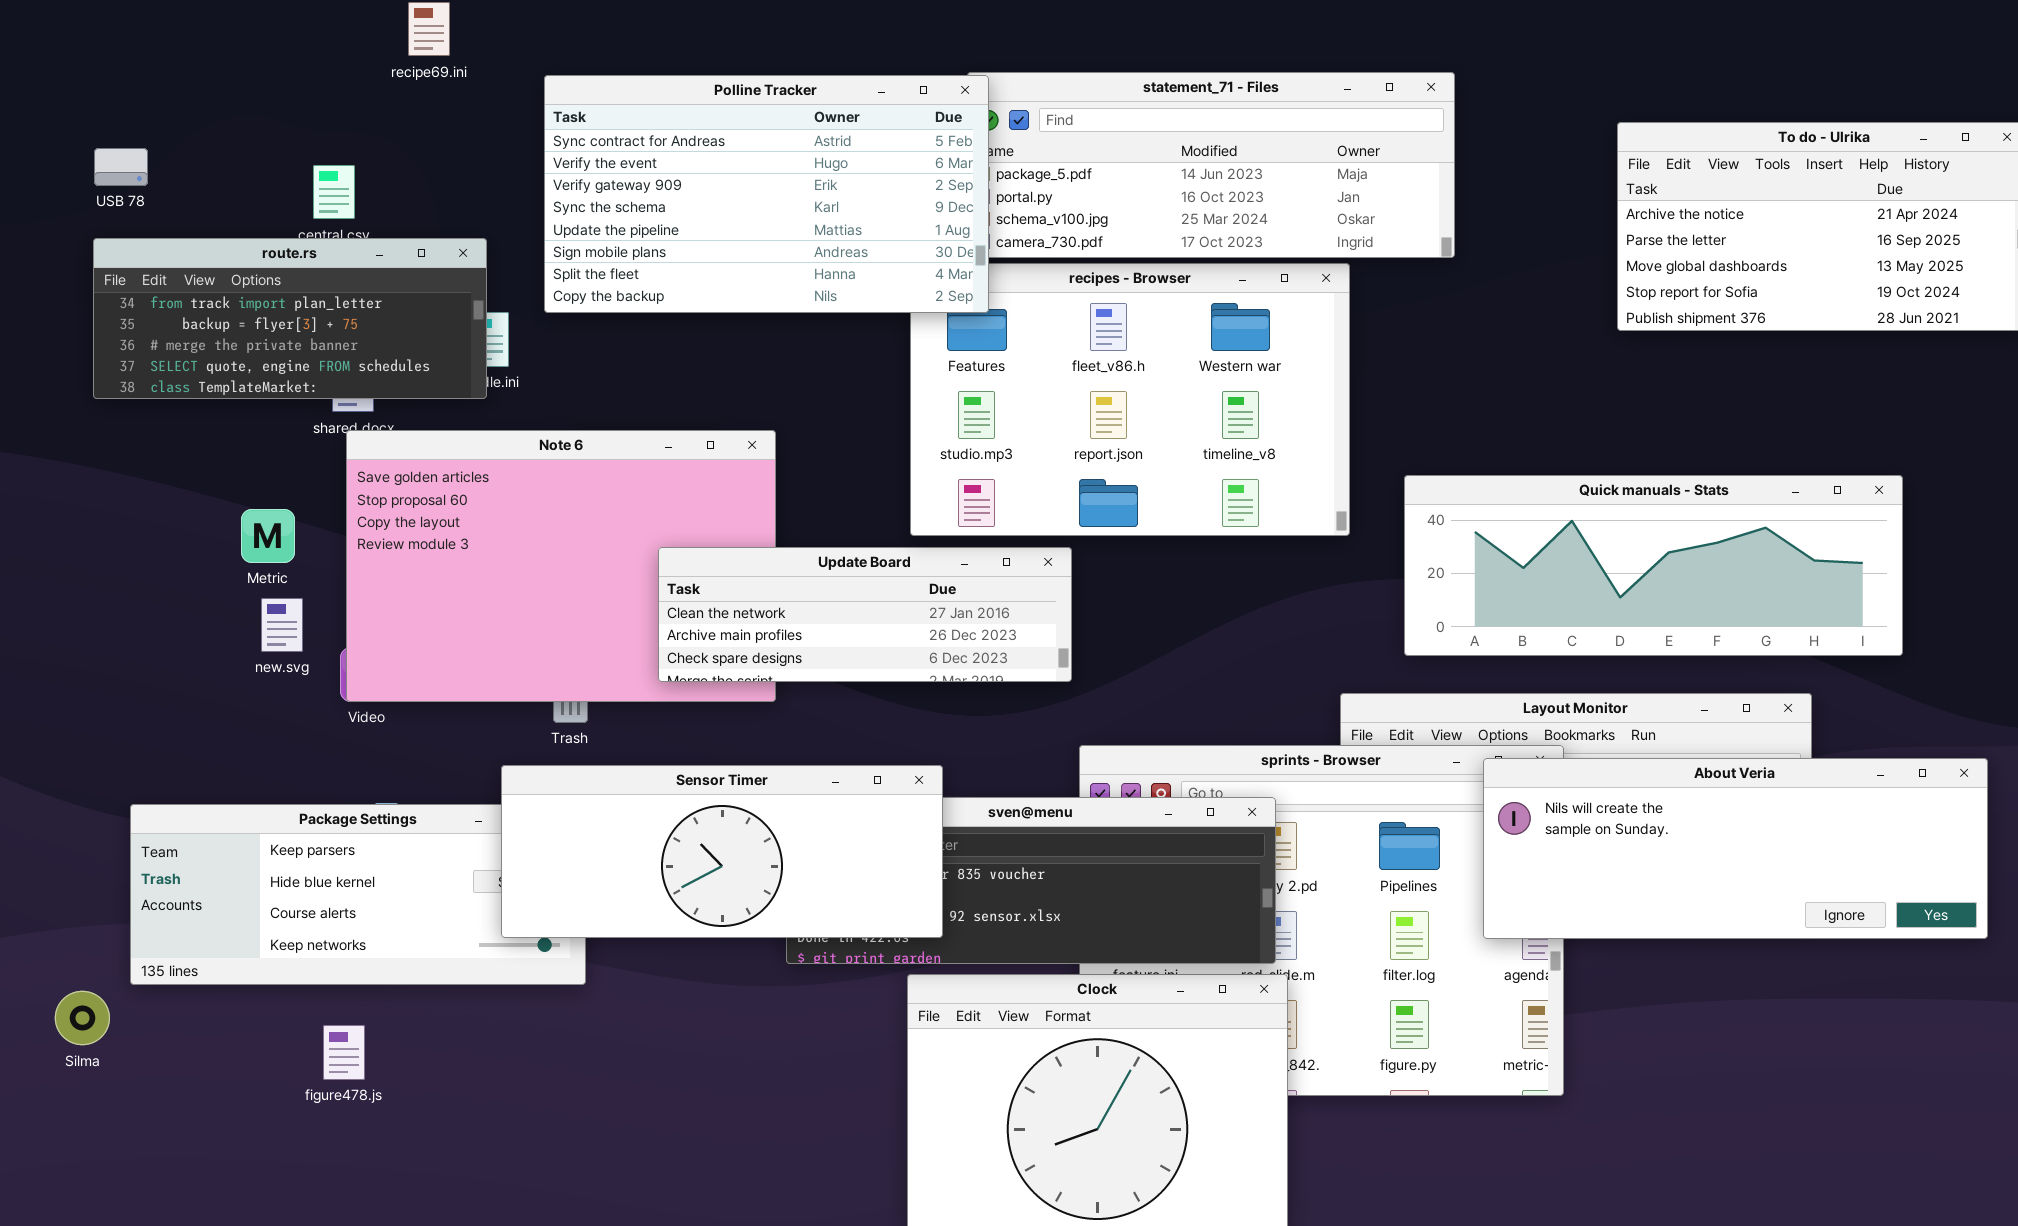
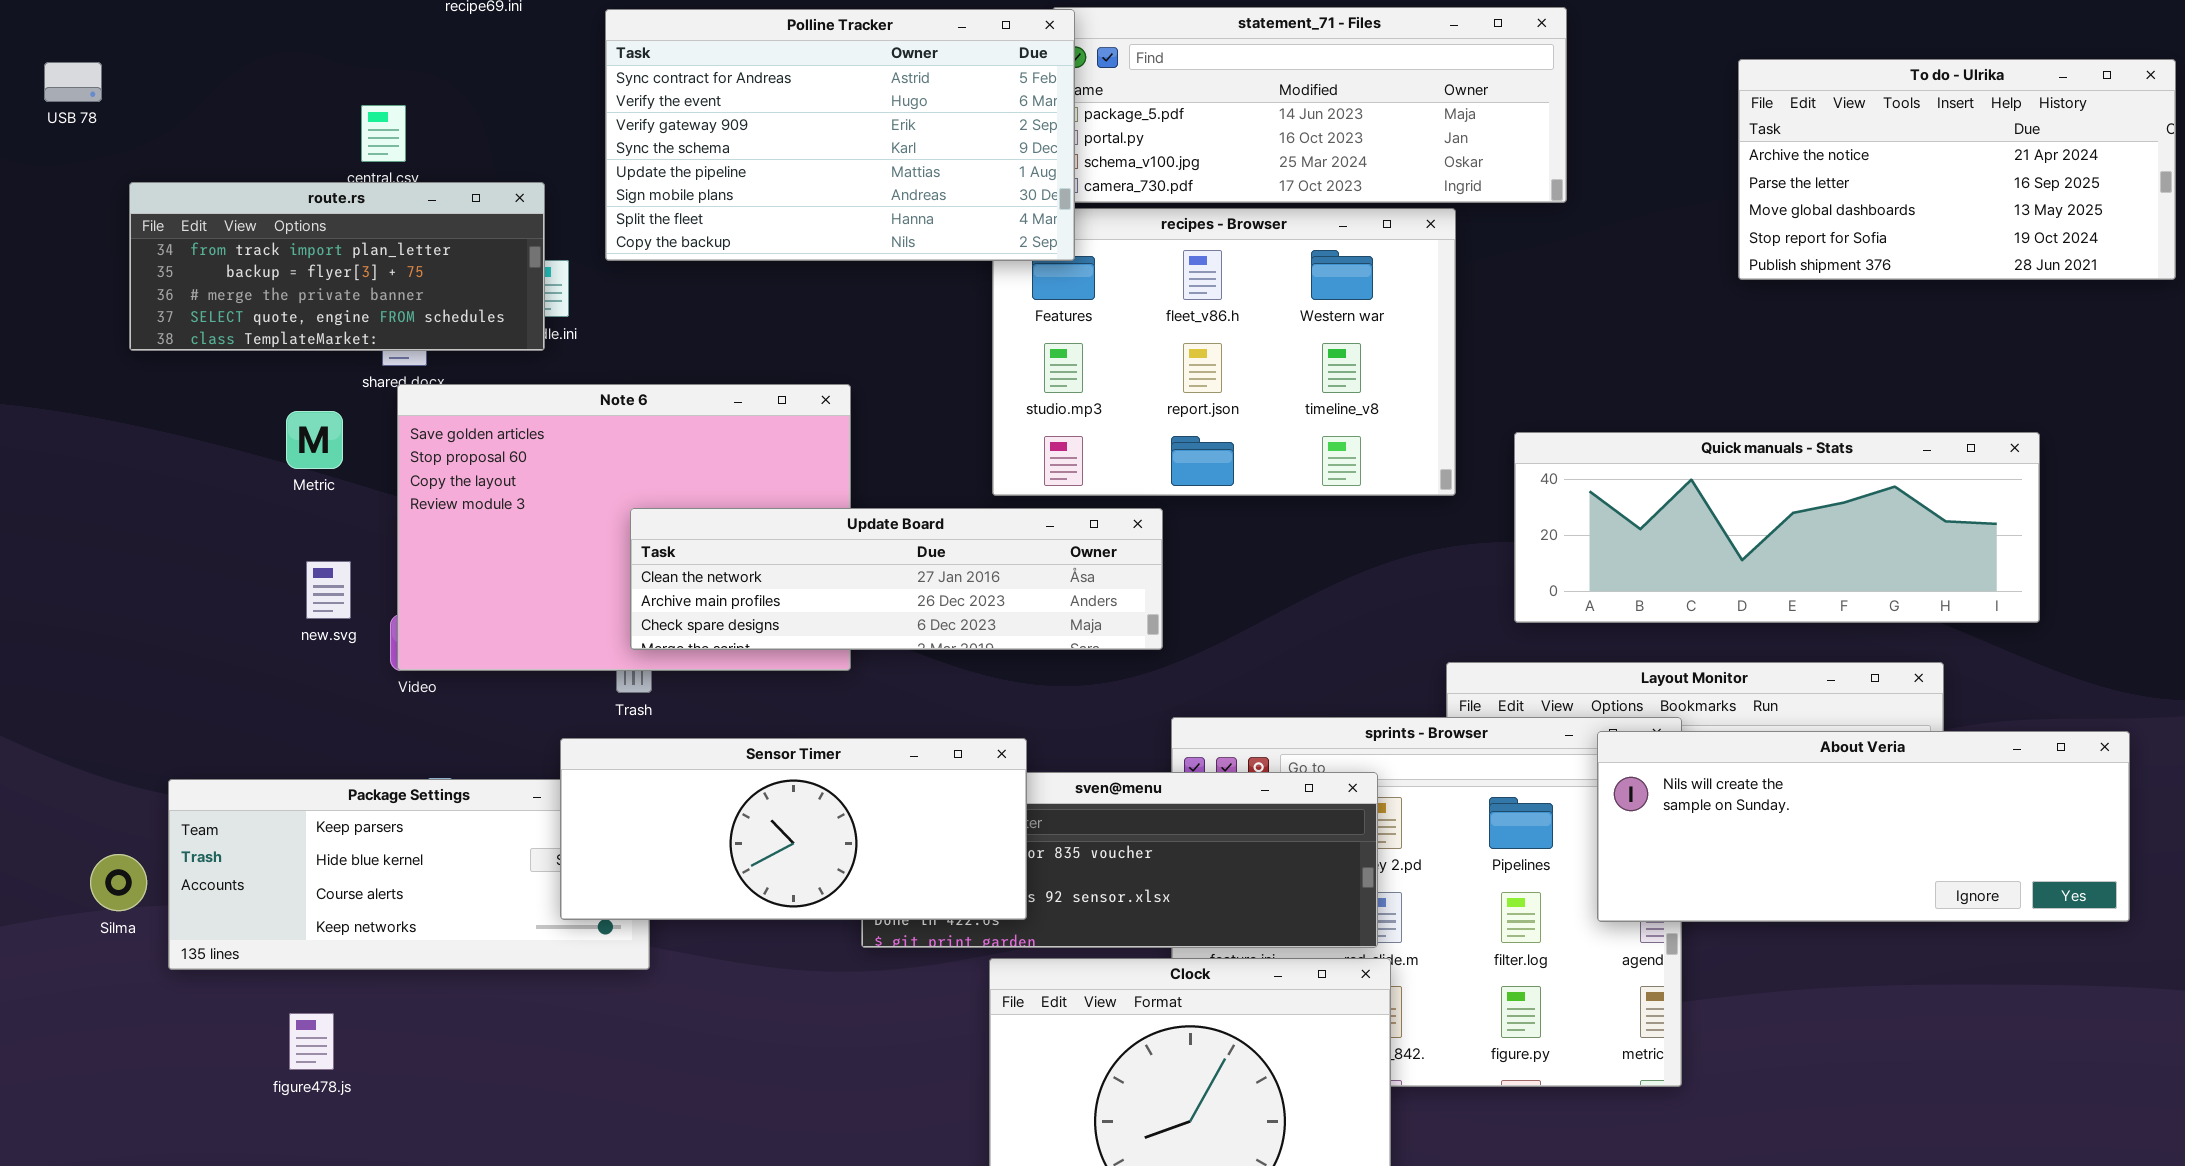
USB 78: [94,148,148,186] -> [44,62,102,102], moved
Metric: [241,509,295,563] -> [286,411,343,469], moved
Update Board: [658,547,1072,682] -> [630,508,1163,650], resized
Silma: [55,991,110,1045] -> [90,854,147,911], moved
figure478.js: [323,1025,365,1080] -> [289,1013,334,1070], moved

